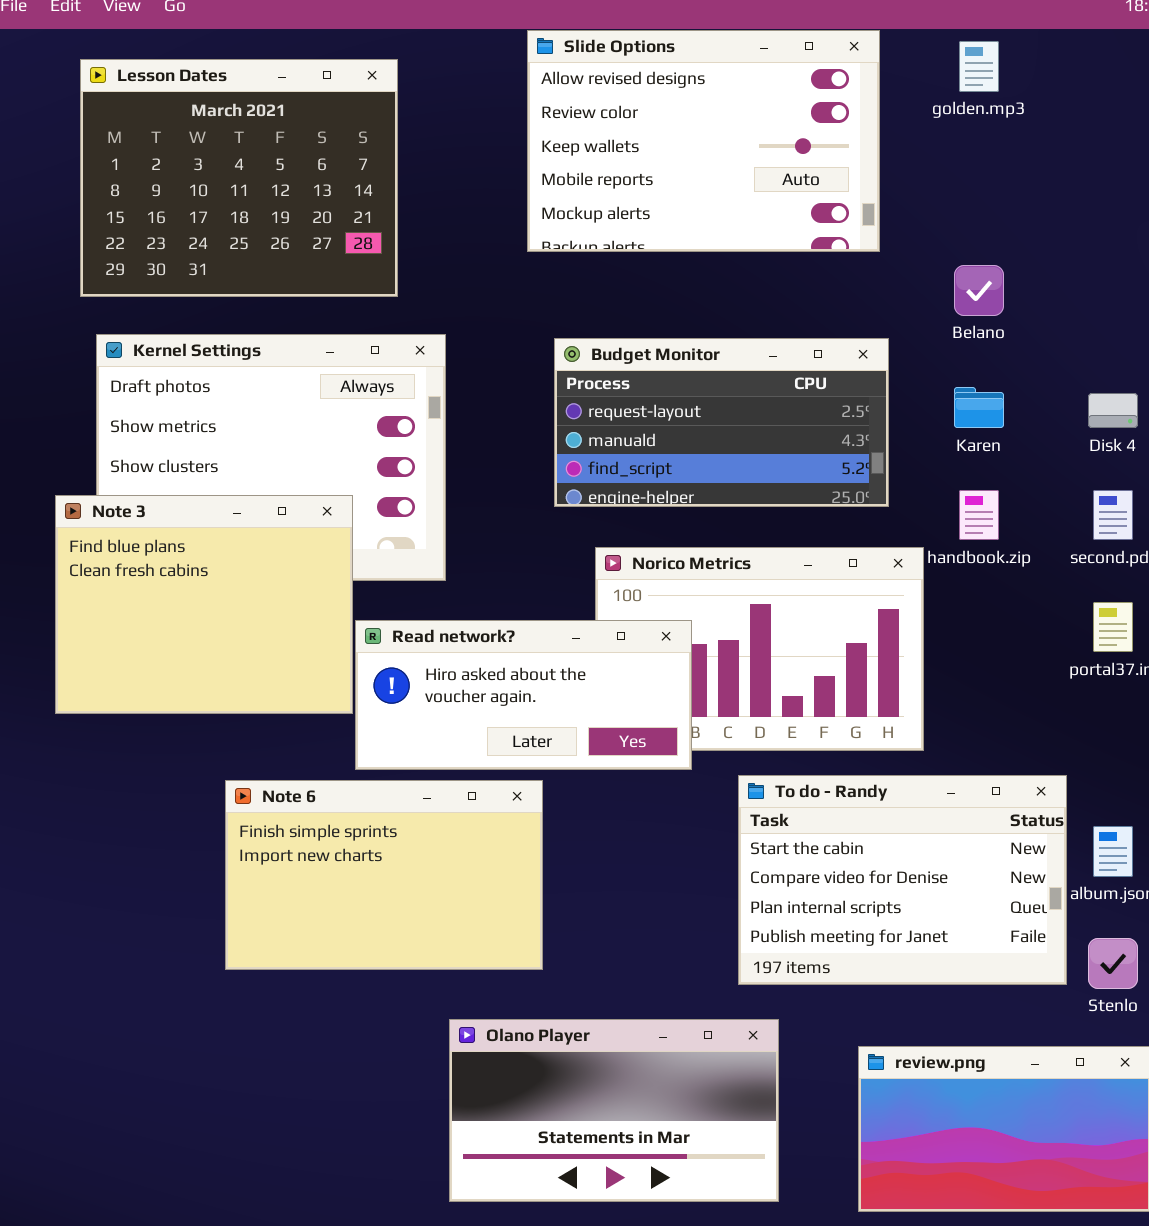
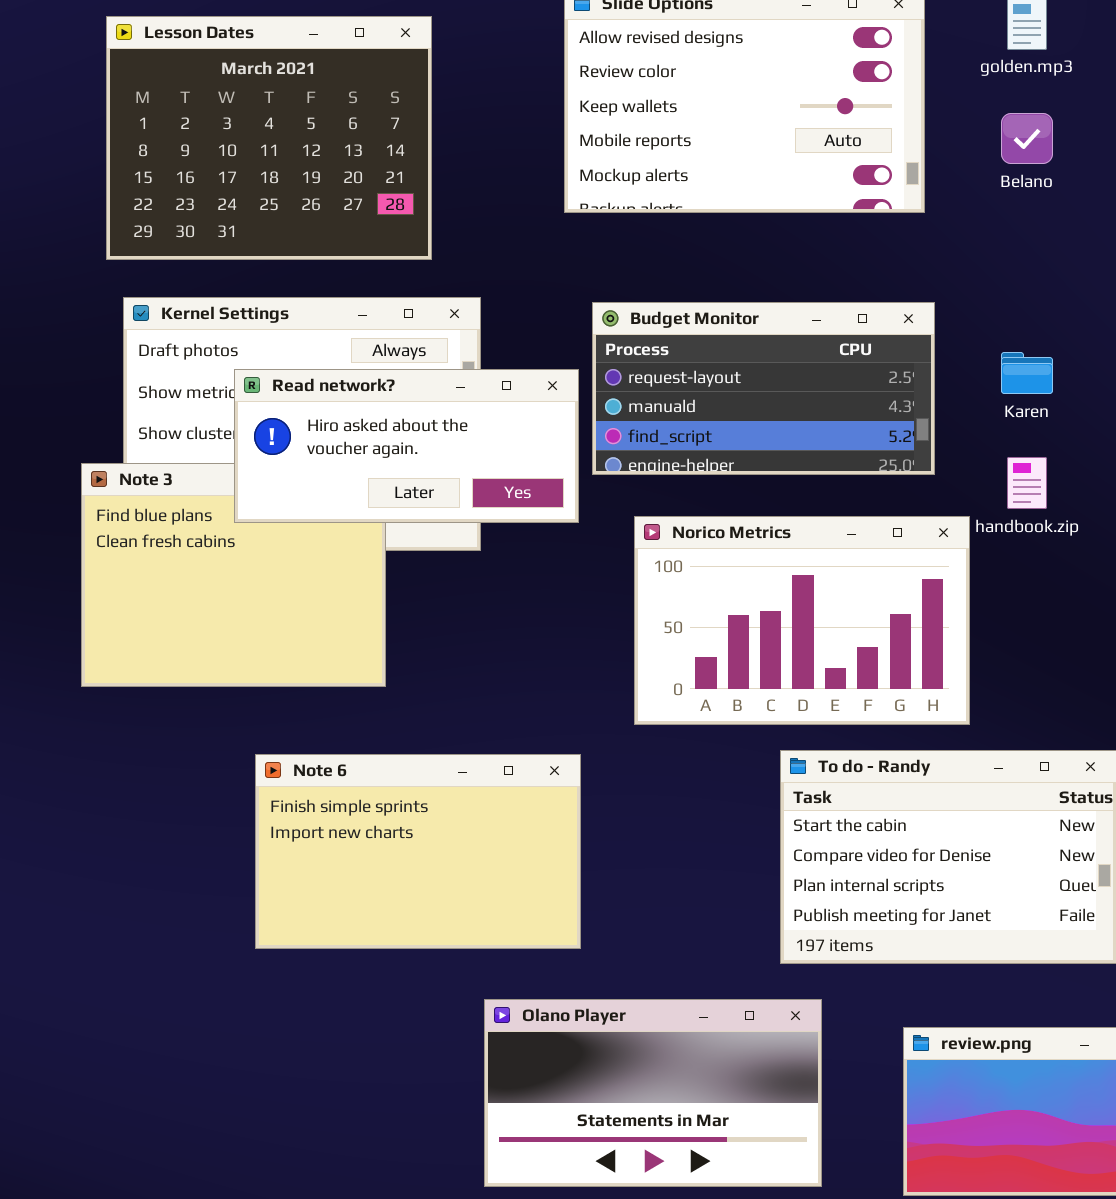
Belano: [954,265,1004,316] -> [1001,113,1053,164], moved
Read network?: [355,620,692,770] -> [234,369,579,523], moved

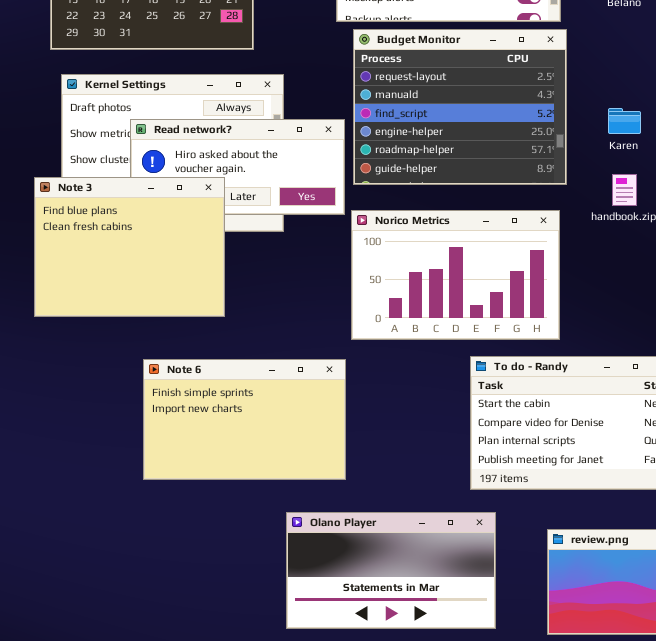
Budget Monitor: [592,302,935,475] -> [353,29,567,185], resized
Note 3: [81,463,386,687] -> [34,177,225,317], raised
Norico Metrics: [634,516,970,725] -> [351,210,560,340], moved

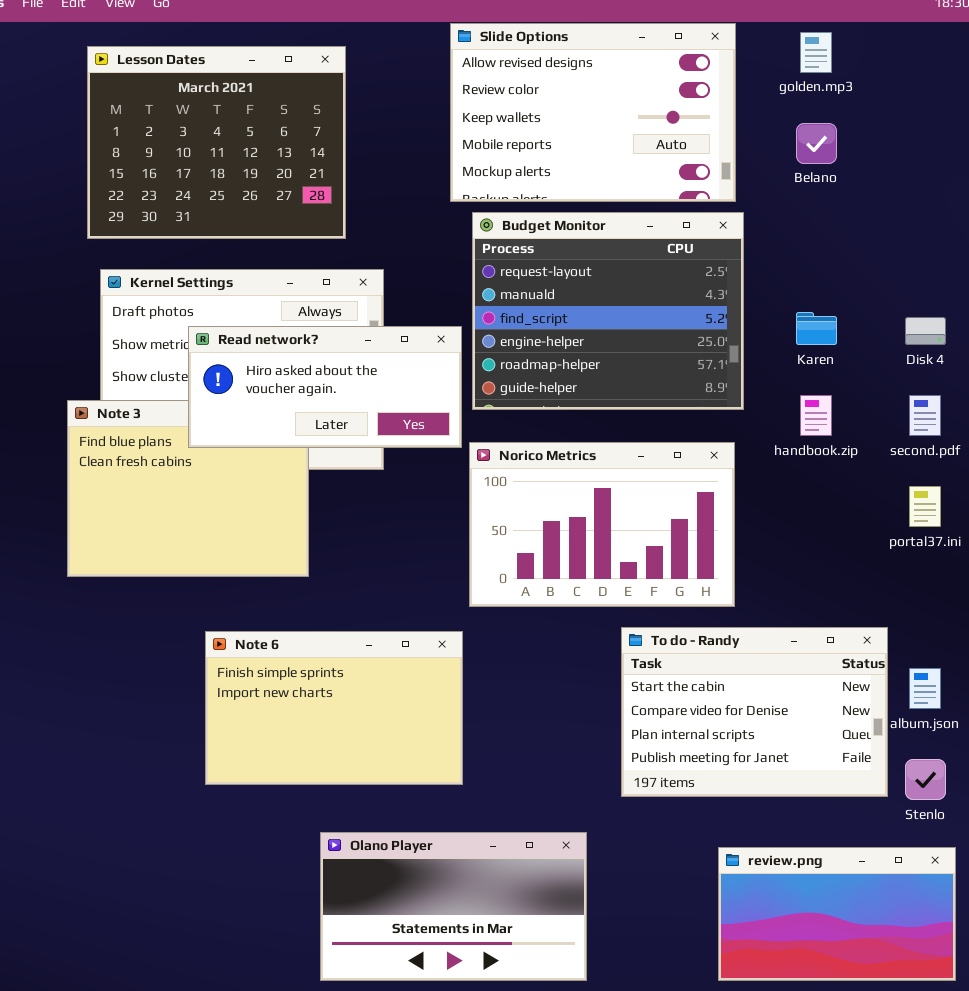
Read network?: [130,119,345,215] -> [188,326,462,448], raised
Olano Player: [286,512,496,629] -> [320,832,587,981], moved

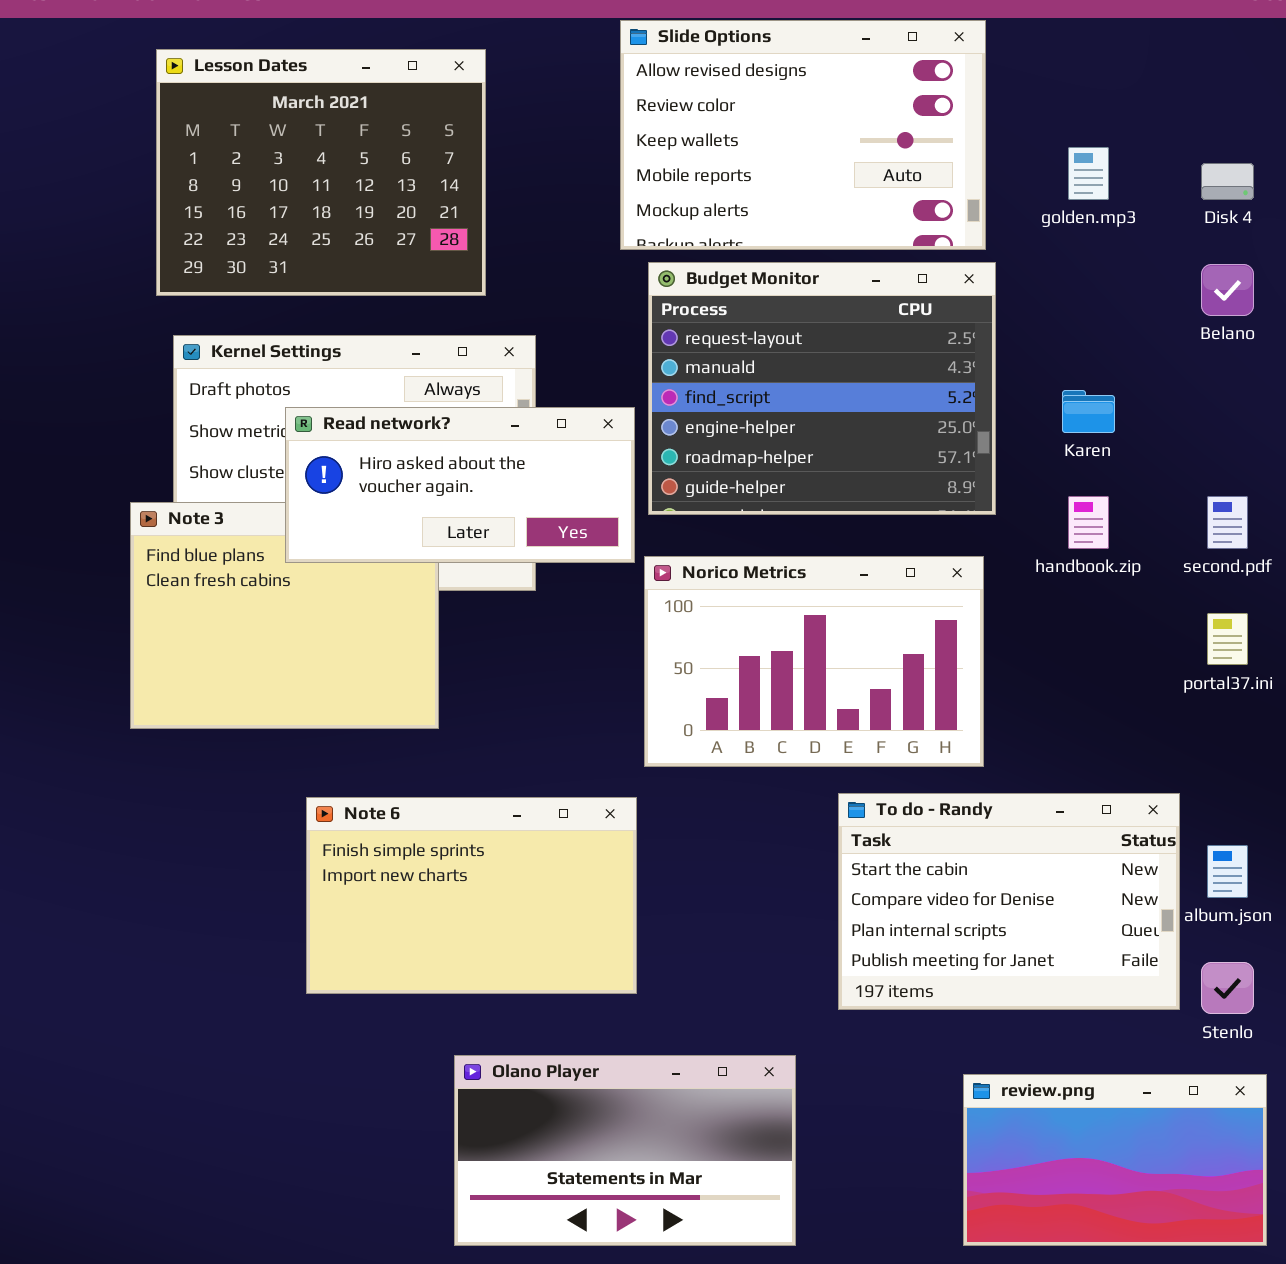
golden.mp3: [800,32,832,73] -> [1068,147,1109,200], moved
Belano: [796,123,837,164] -> [1201,264,1254,316], moved
Disk 4: [905,317,946,345] -> [1201,163,1254,200], moved

